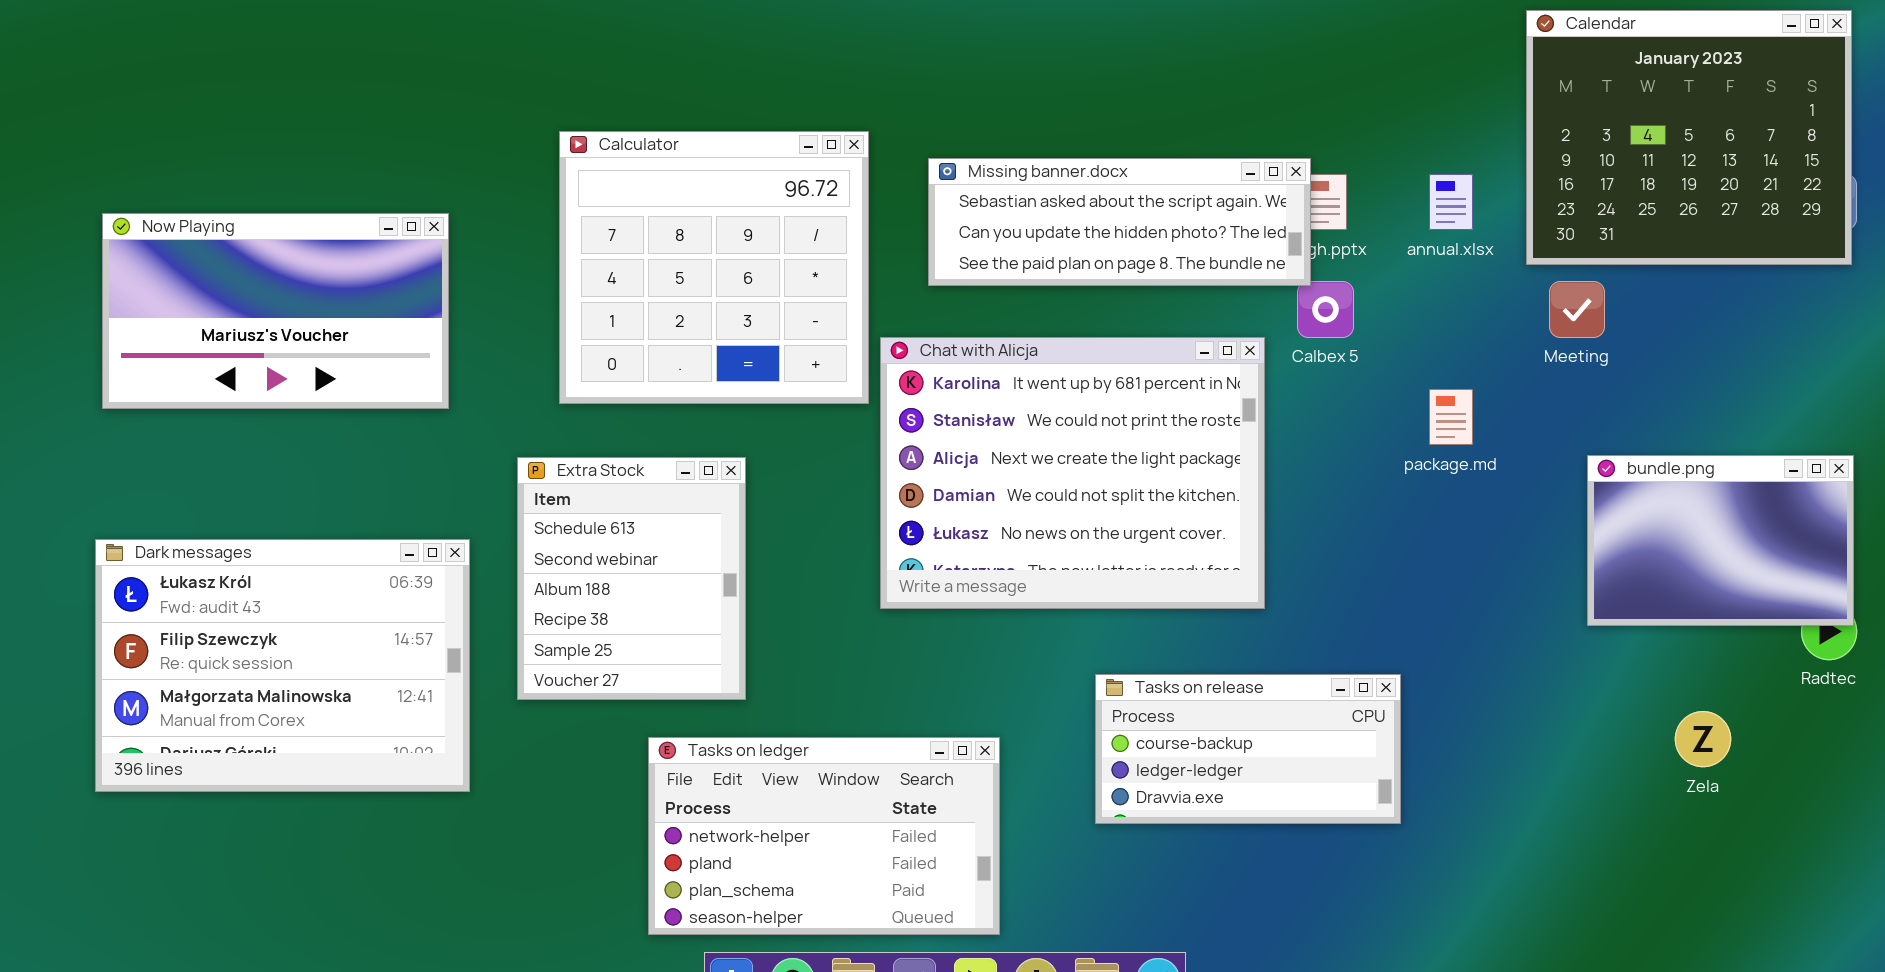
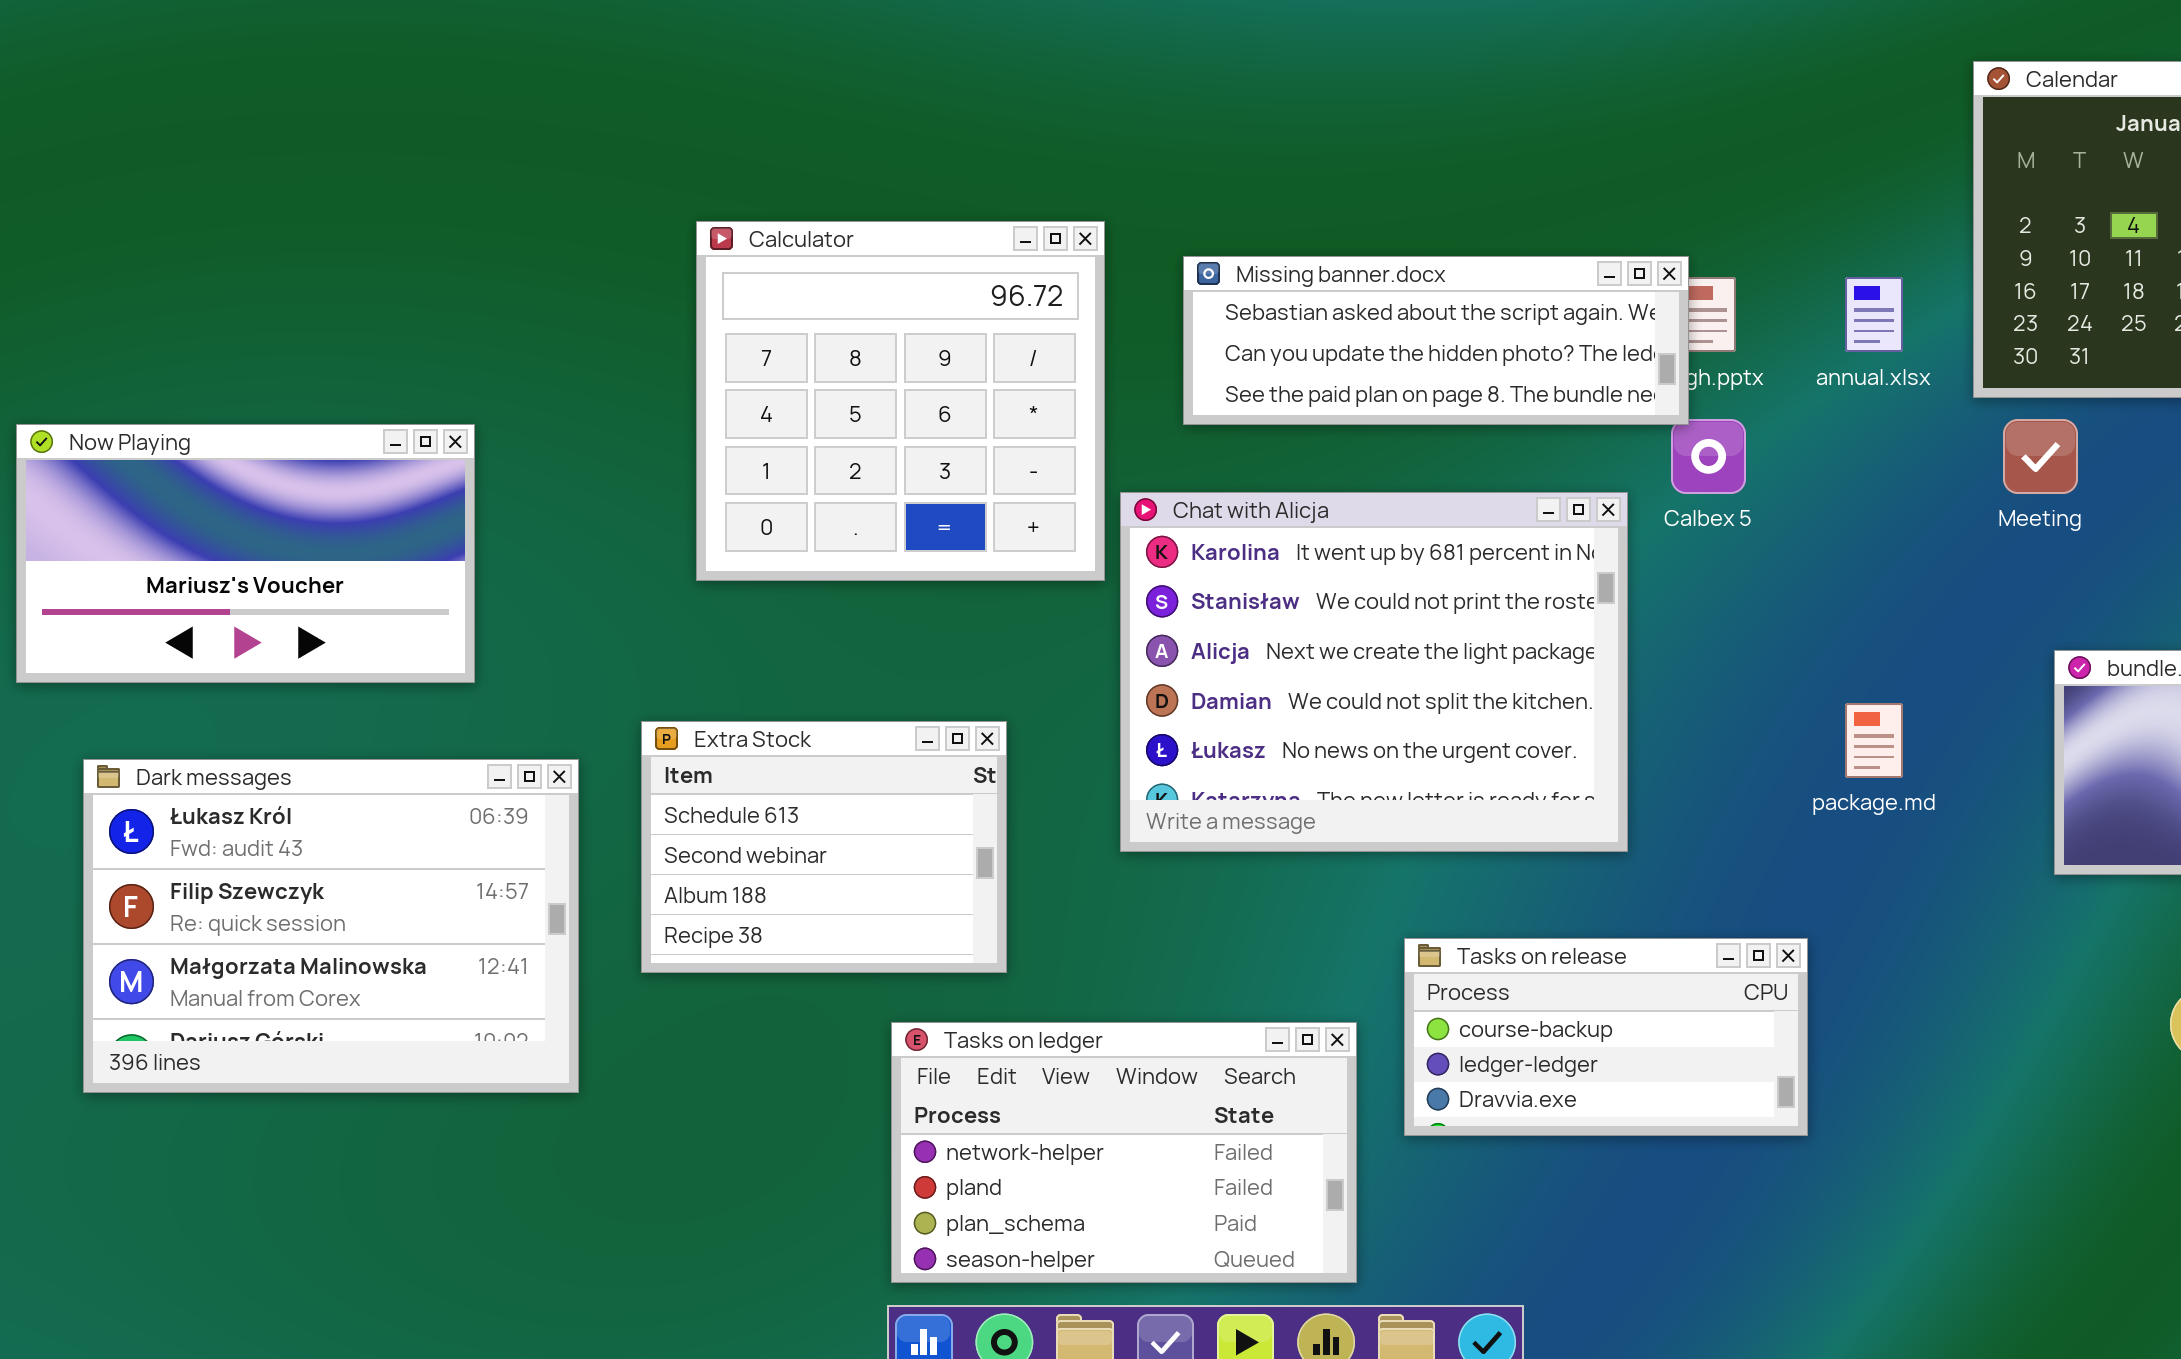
Now Playing: [102,213,449,409] -> [16,424,475,683], moved
package.md: [1429,389,1473,445] -> [1845,703,1903,778], moved
Extra Stock: [517,457,746,700] -> [641,721,1007,973], resized
Tasks on ledger: [648,737,1000,935] -> [891,1022,1357,1283], moved

